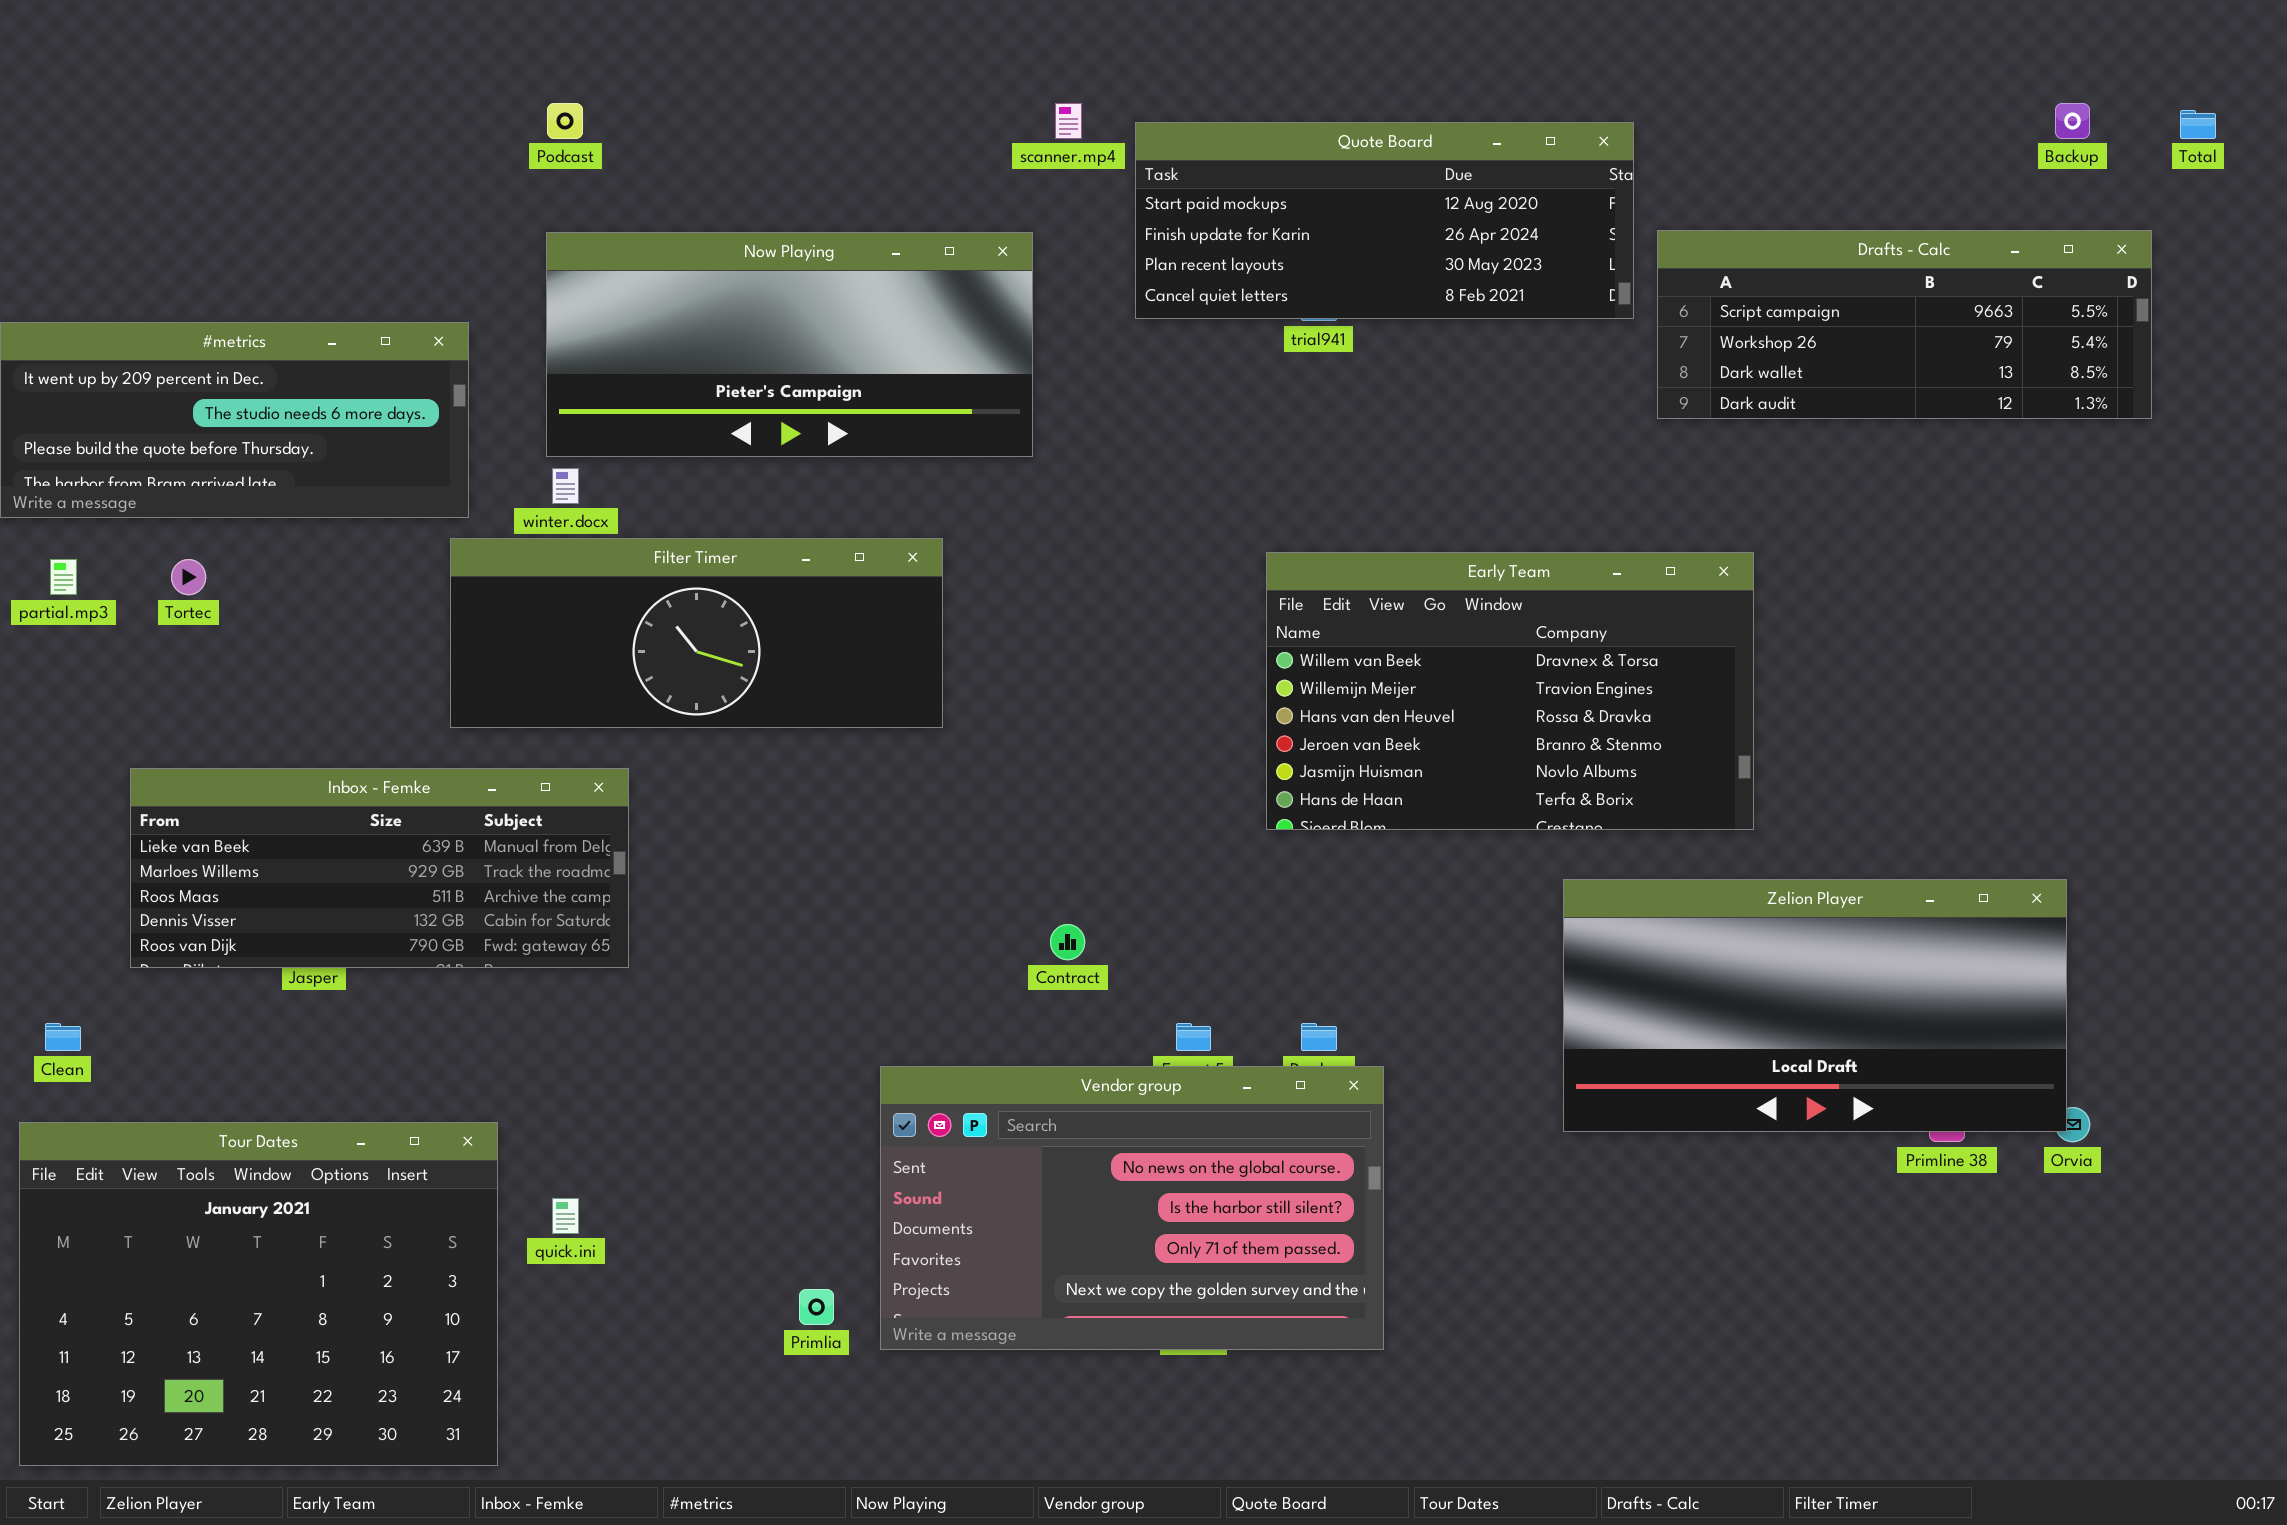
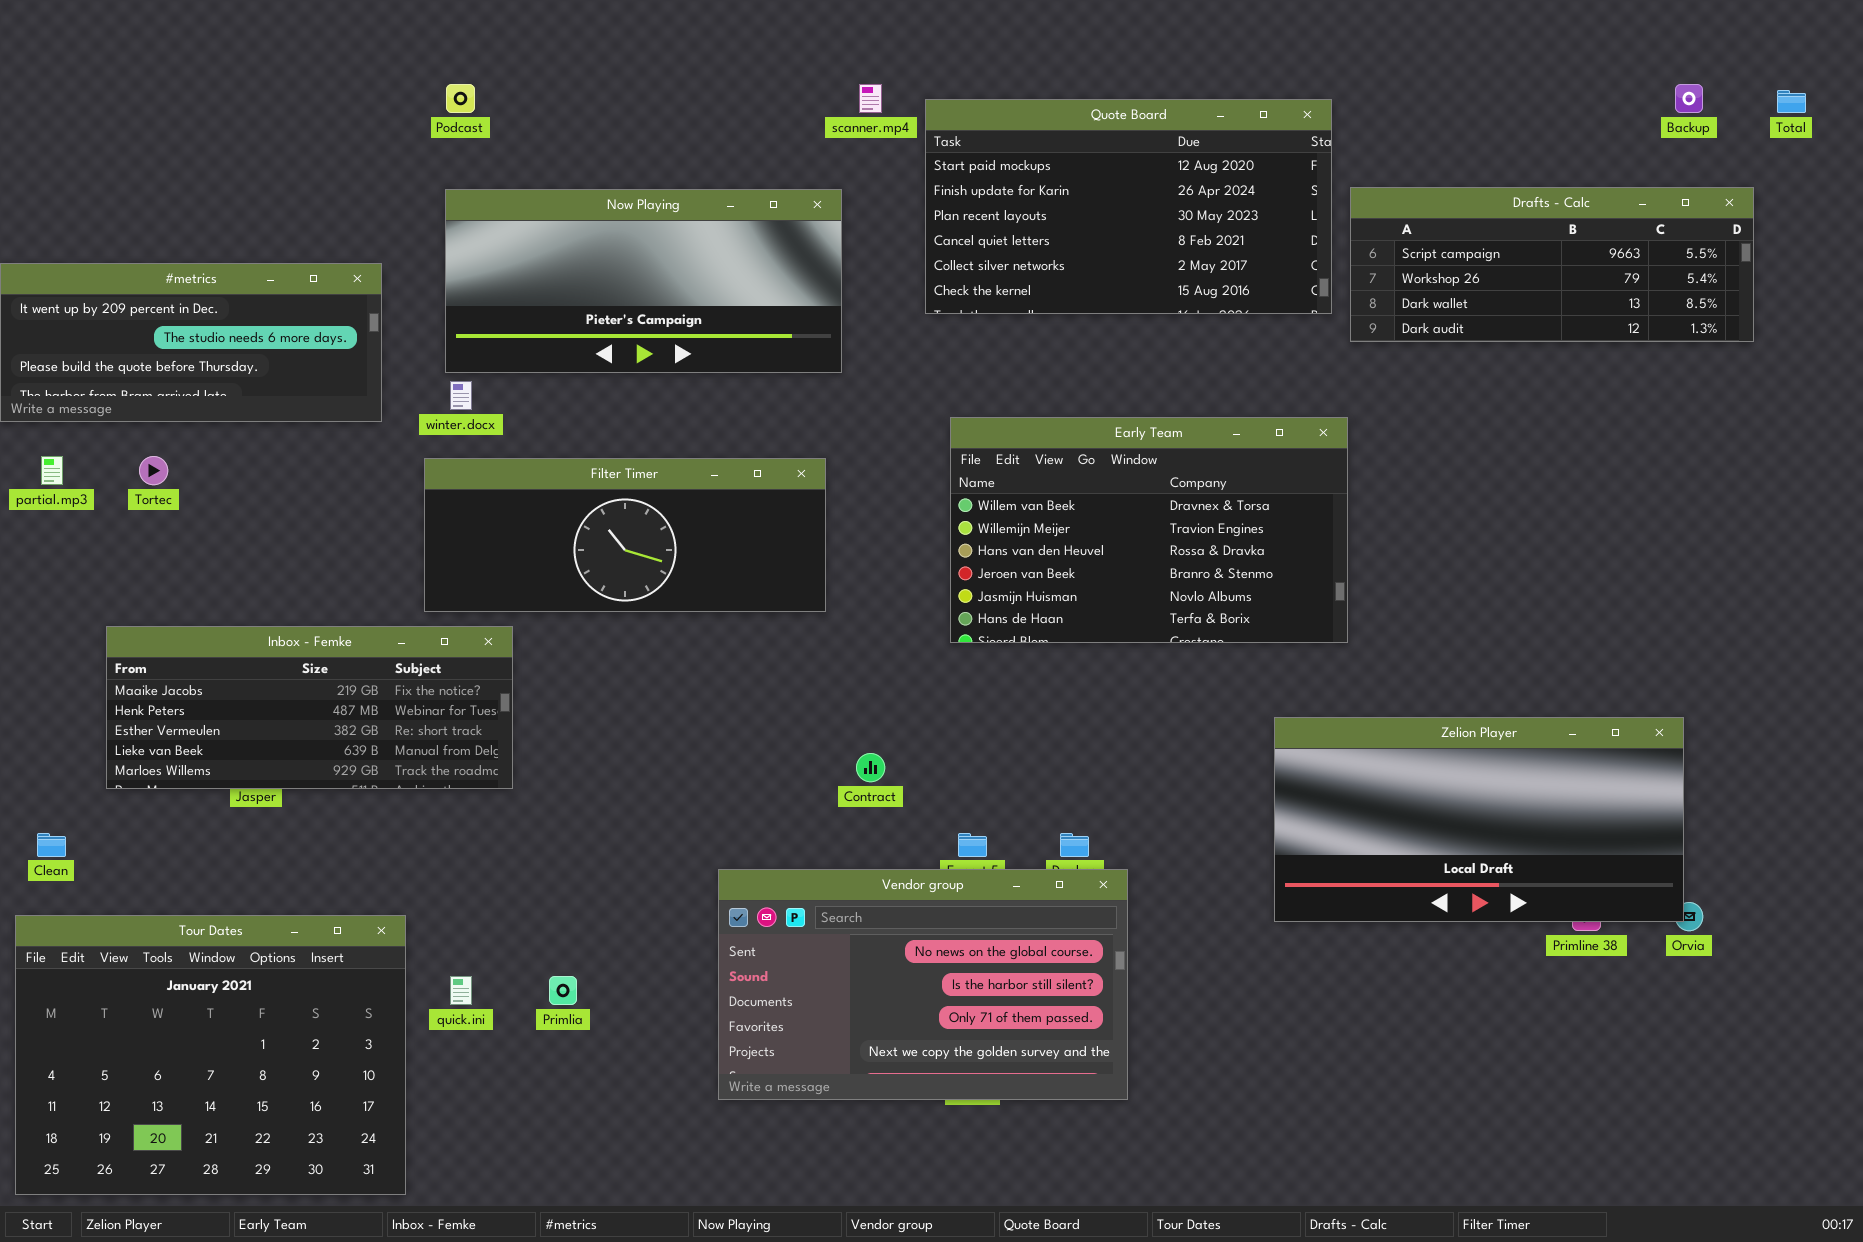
Quote Board: [1135,122,1634,319] -> [925,99,1332,314], resized
Filter Timer: [450,538,943,728] -> [424,458,826,612], moved
Early Team: [1266,552,1754,830] -> [950,417,1348,643], moved
Inbox - Femke: [130,768,629,968] -> [106,626,513,789], scrolled up 3 rows
Primlia: [799,1289,834,1325] -> [549,976,577,1005], moved

